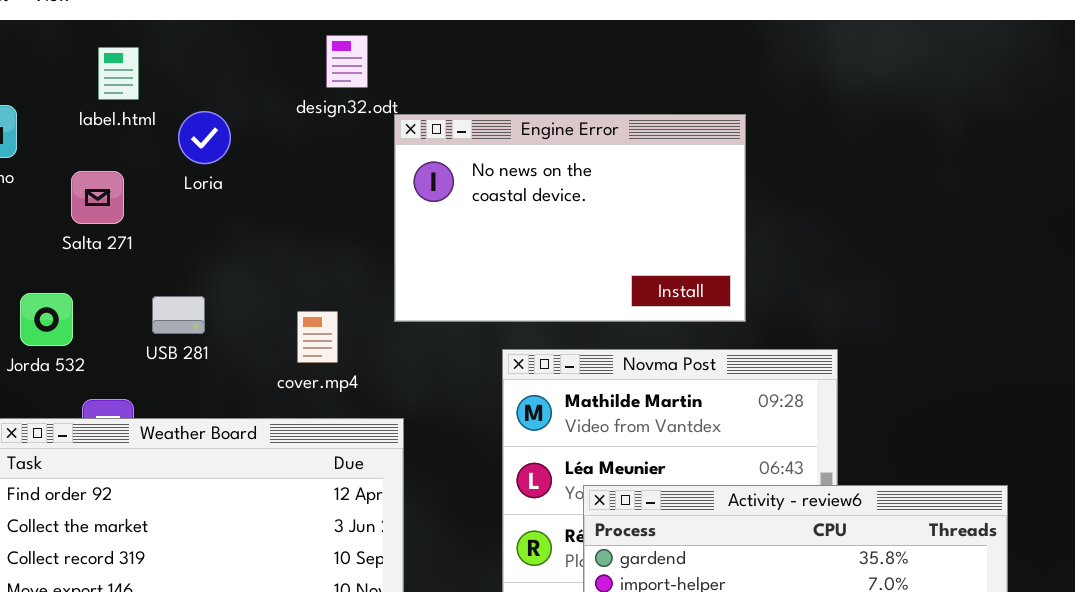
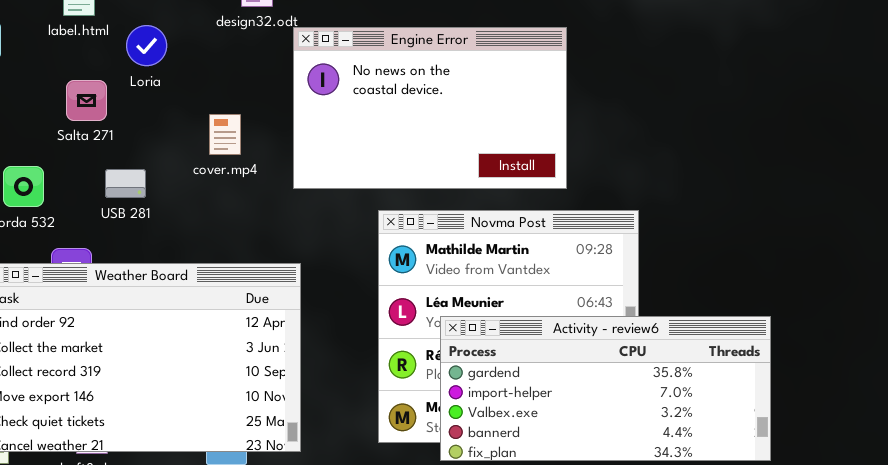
Salta 271: [71,171,124,224] -> [66,80,107,121], moved
cover.mp4: [297,311,338,363] -> [209,114,241,155], moved

